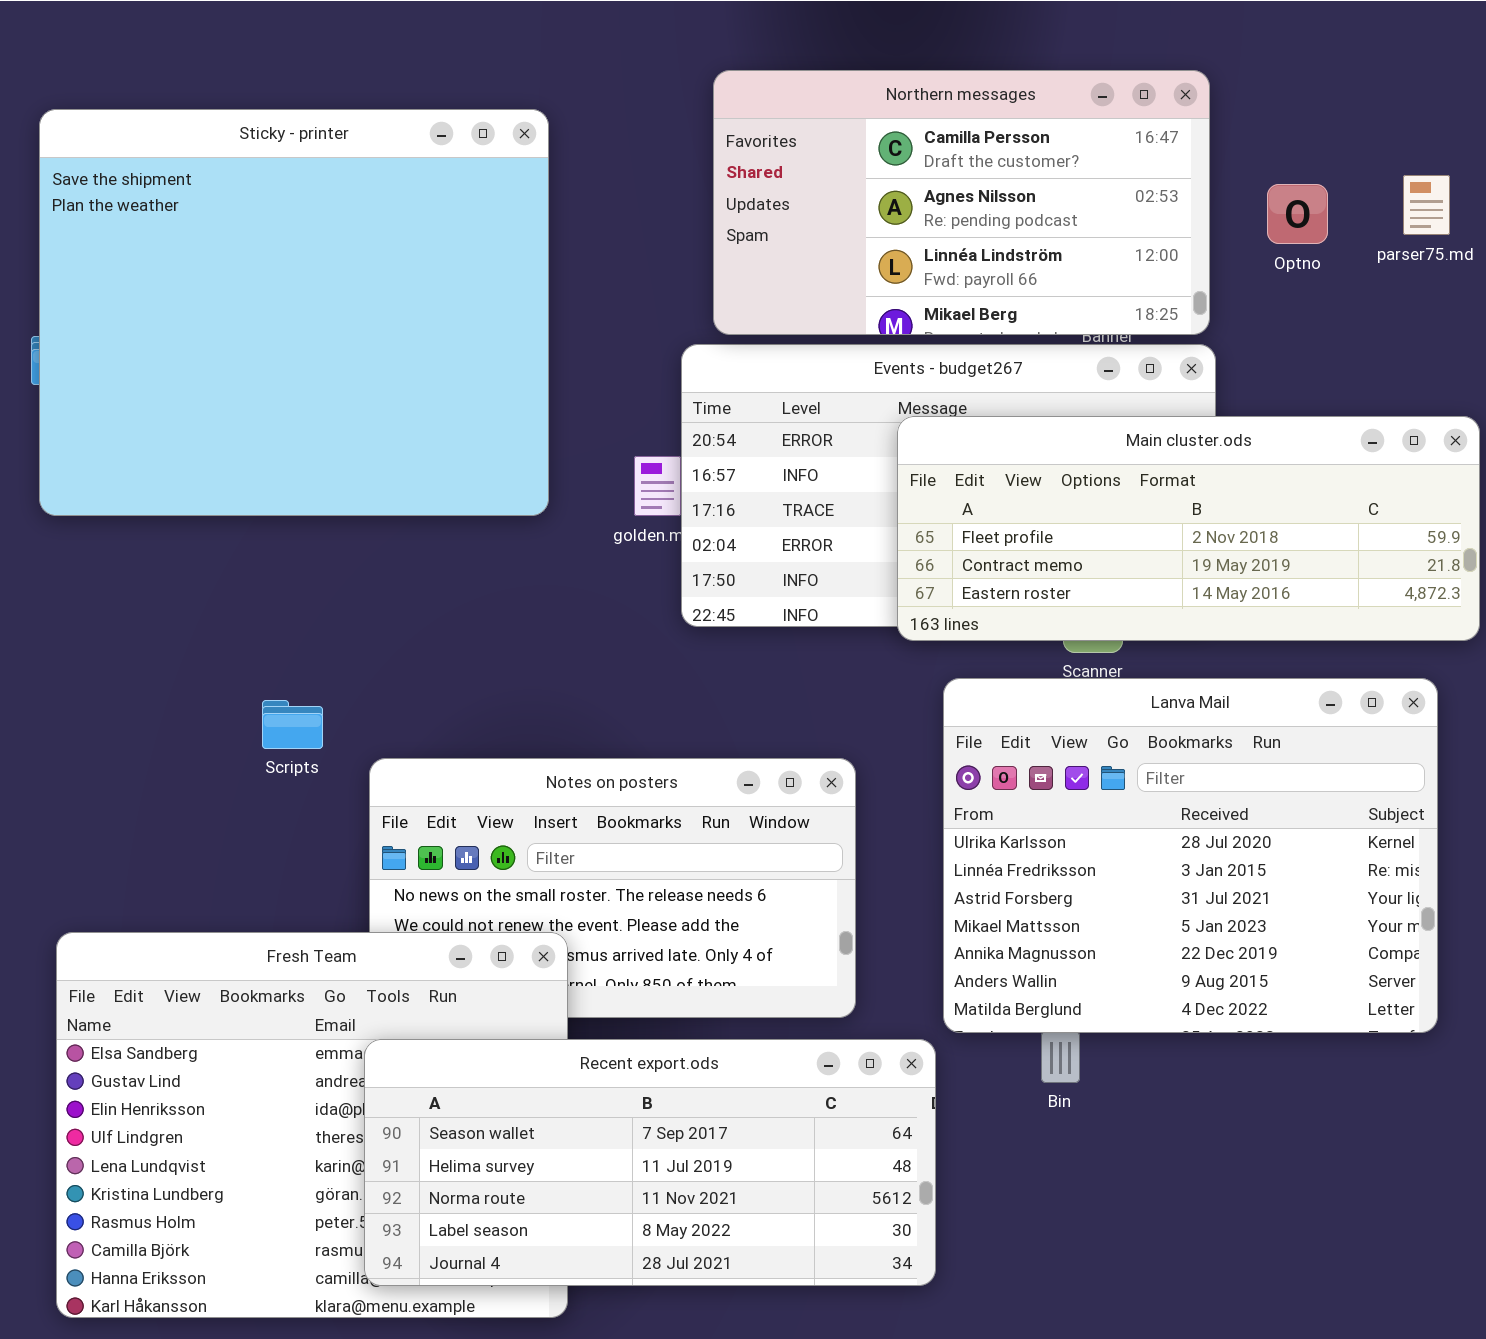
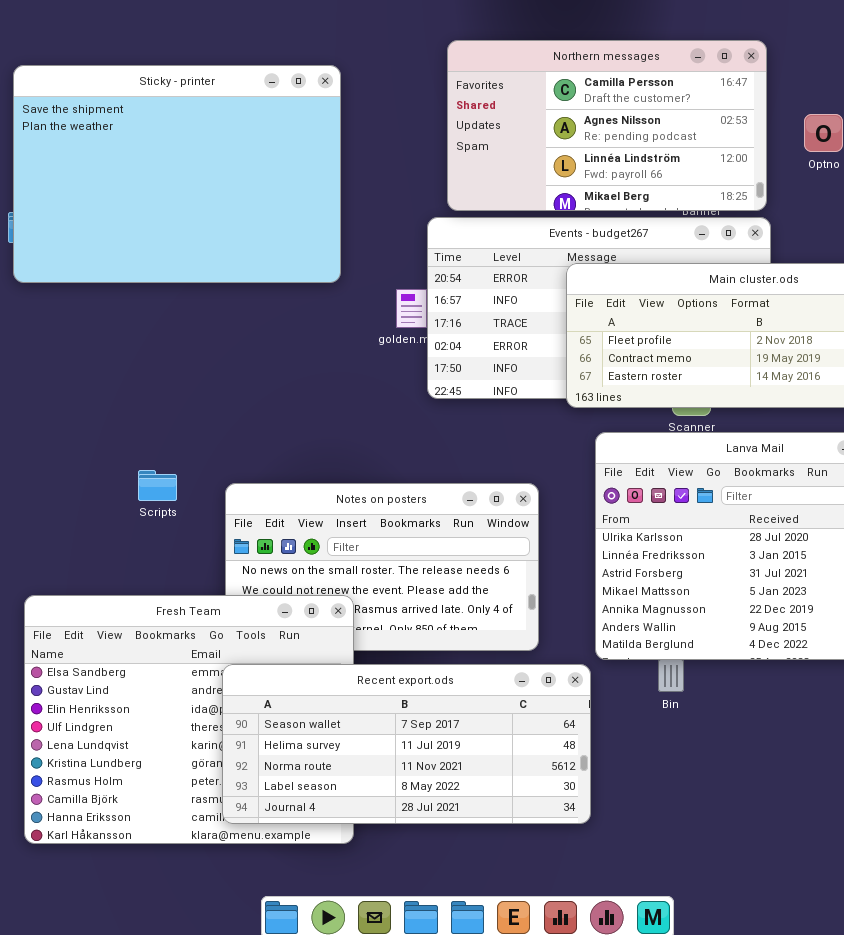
Sticky - printer: [39,109,549,516] -> [13,65,341,283], resized
Scripts: [262,700,323,749] -> [138,470,177,501], moved

